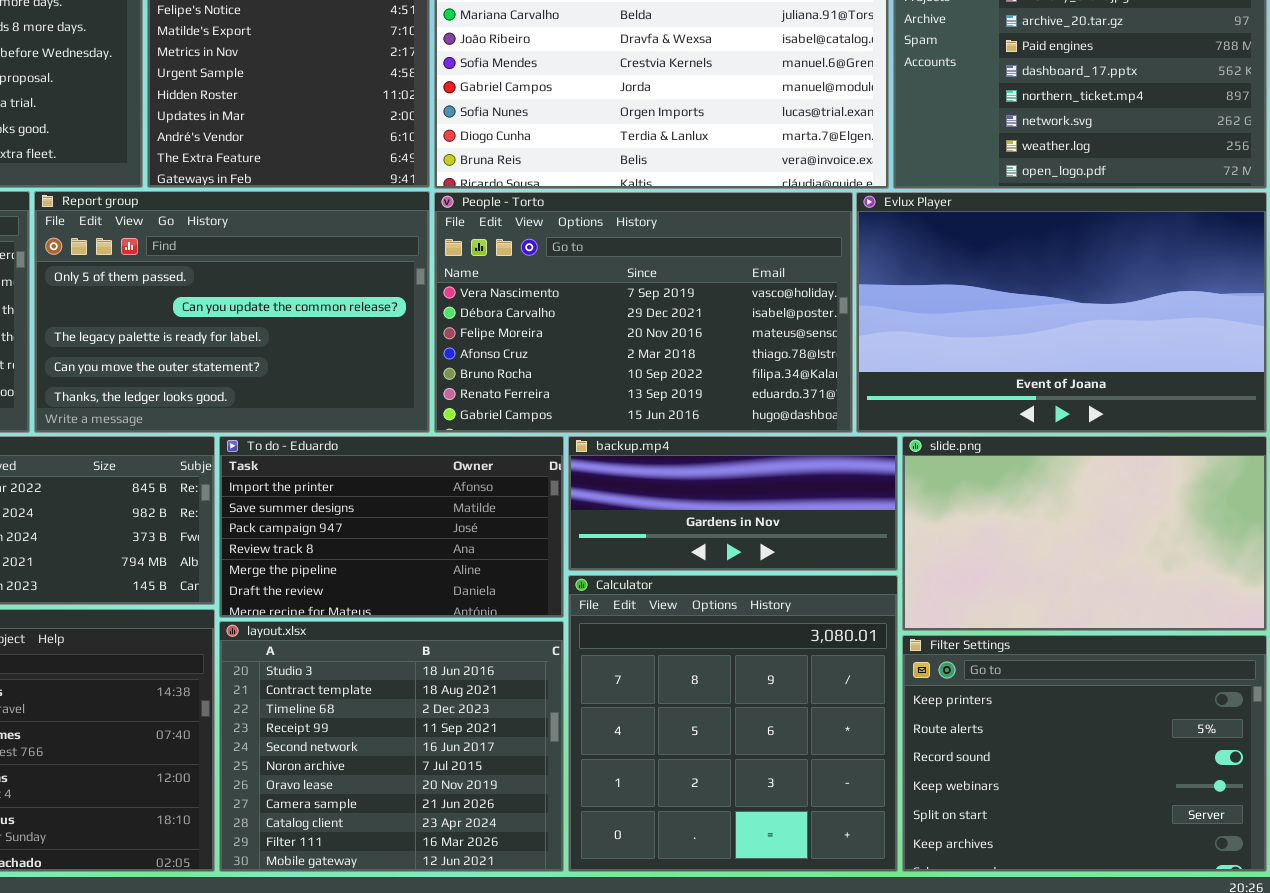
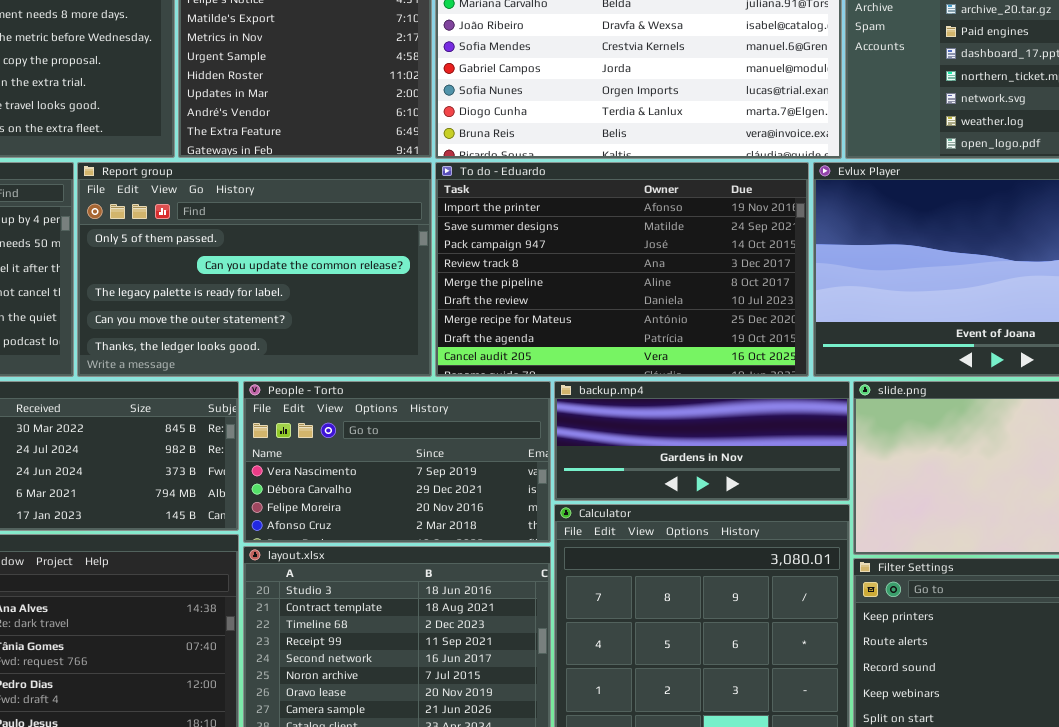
People - Torto: [434,192,853,433] -> [243,381,551,543], moved, resized
To do - Eduardo: [219,436,564,618] -> [435,162,809,377], moved, resized

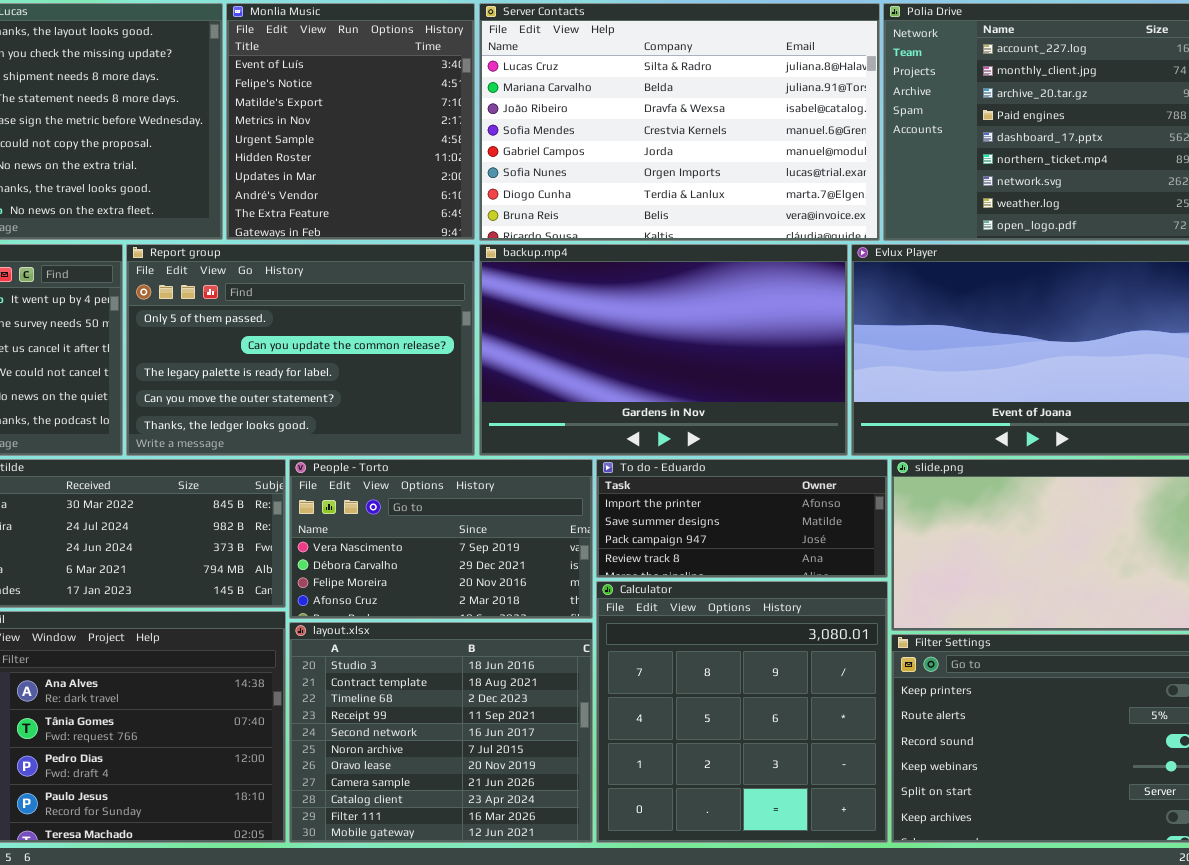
To do - Eduardo: [435,162,809,377] -> [596,459,888,578], moved, resized
backup.mp4: [554,381,850,501] -> [479,244,848,456], moved, resized

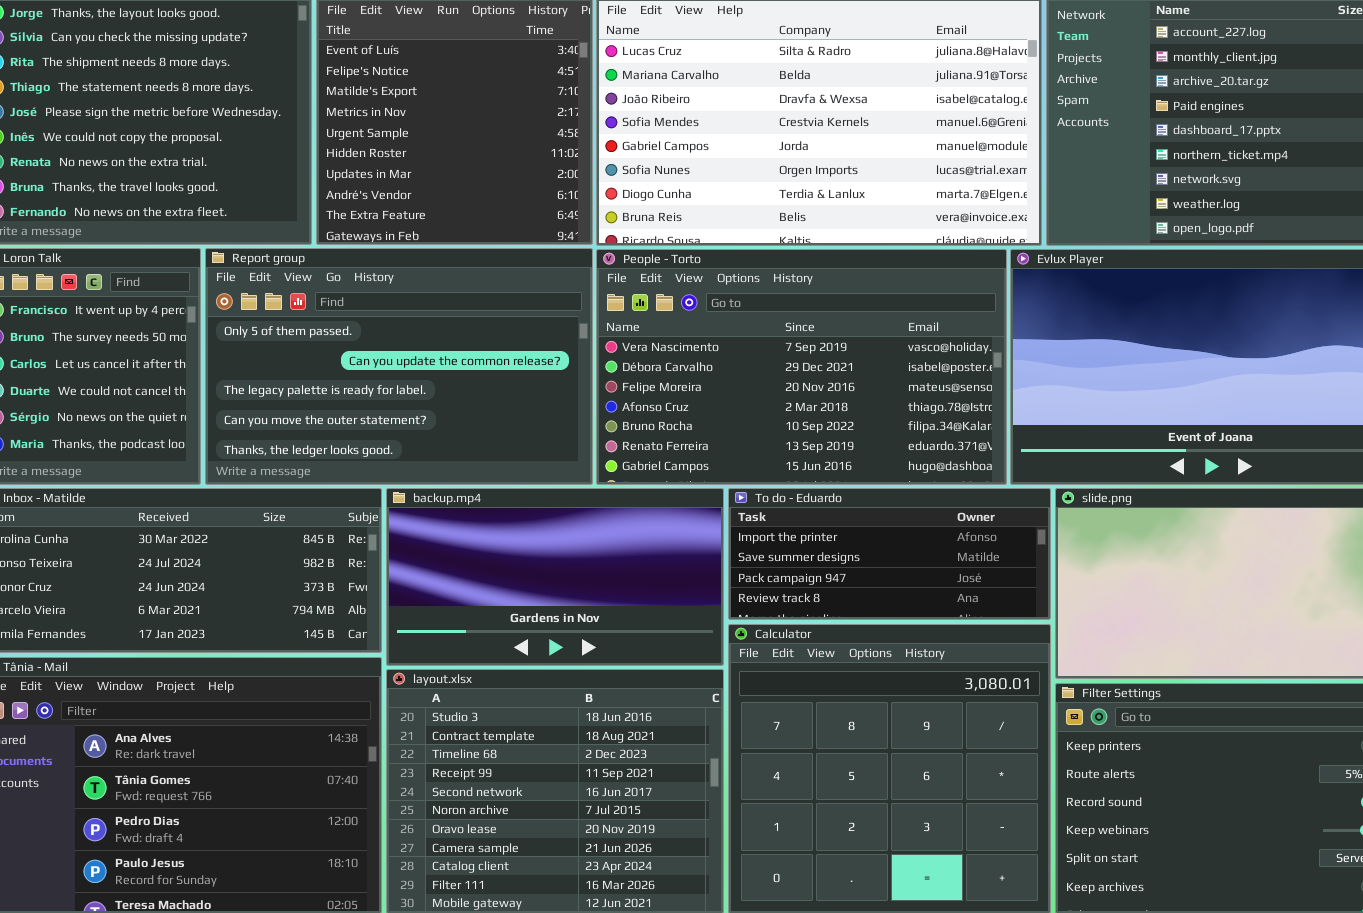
backup.mp4: [479,244,848,456] -> [386,488,724,666], moved, resized
People - Torto: [289,459,593,619] -> [596,249,1007,485], moved, resized

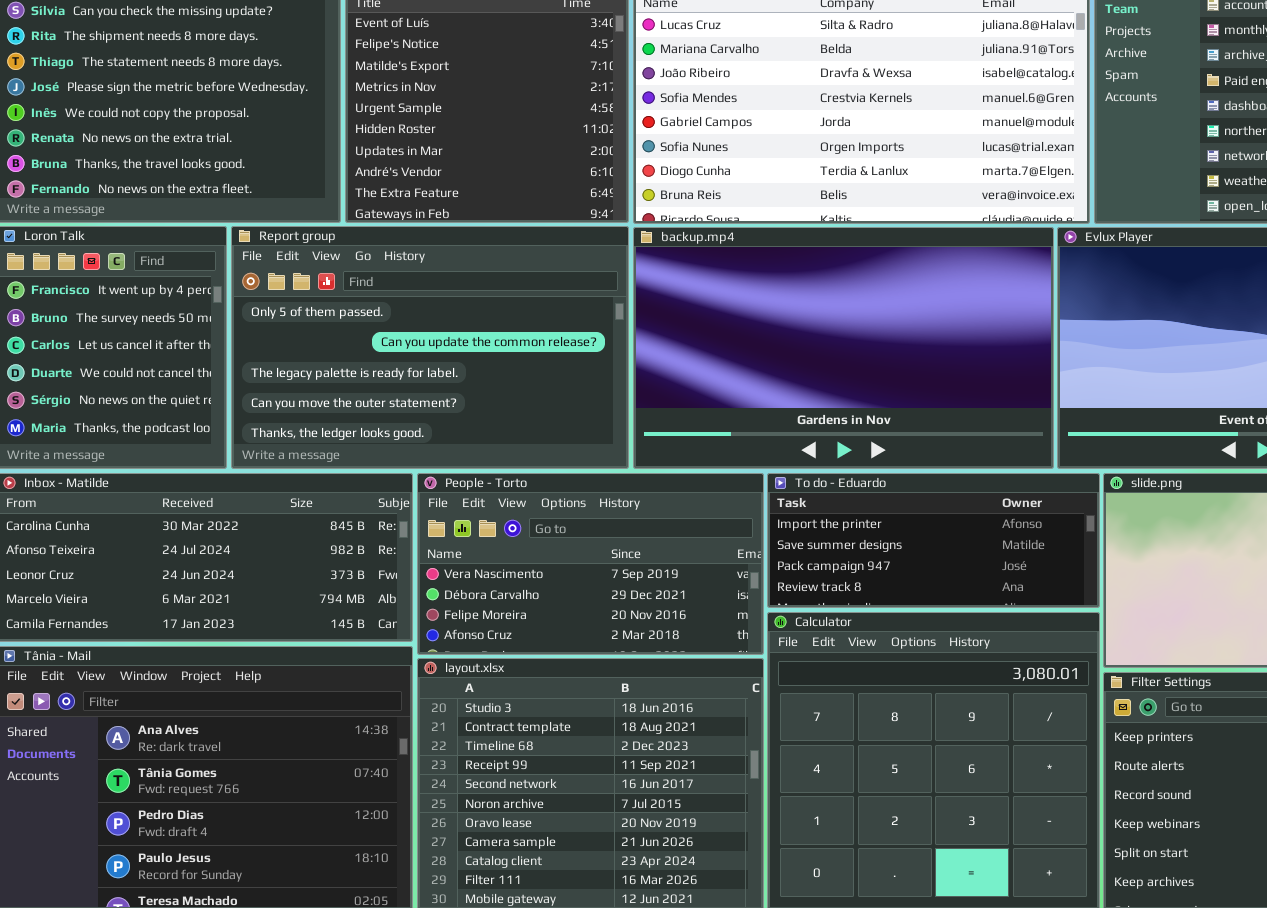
People - Torto: [596,249,1007,485] -> [417,473,764,655], moved, resized
backup.mp4: [386,488,724,666] -> [633,227,1054,469], moved, resized

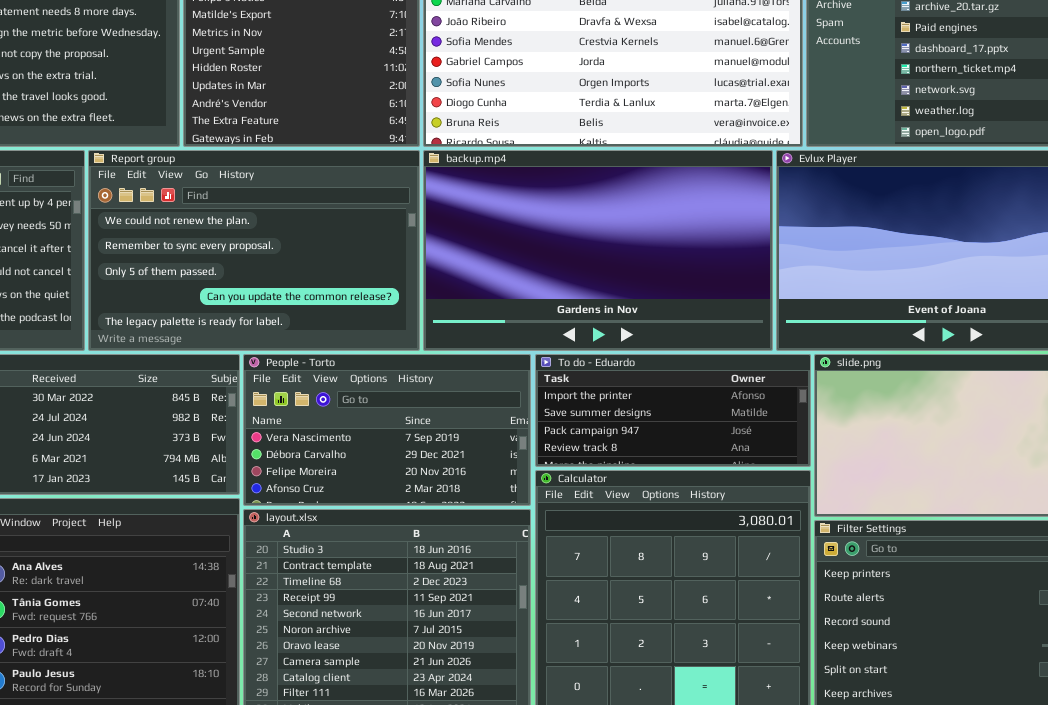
Report group: [231,226,629,469] -> [88,150,420,351], scrolled up 2 rows

